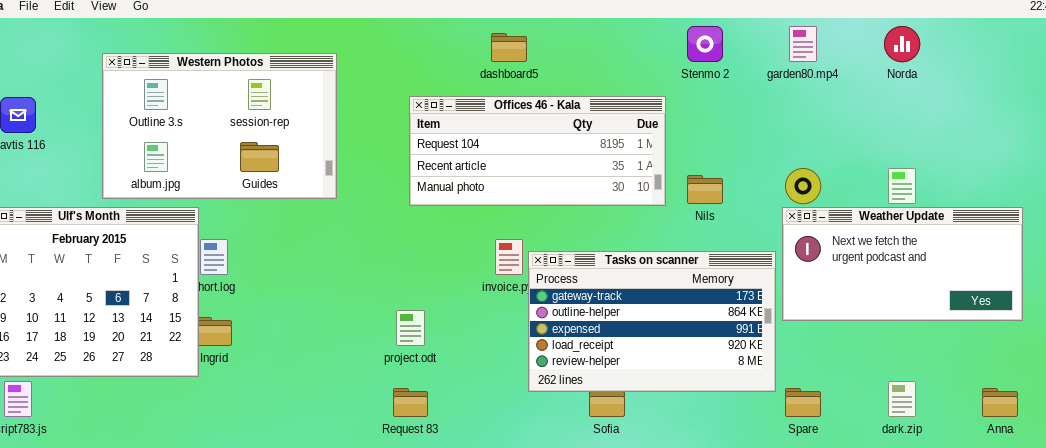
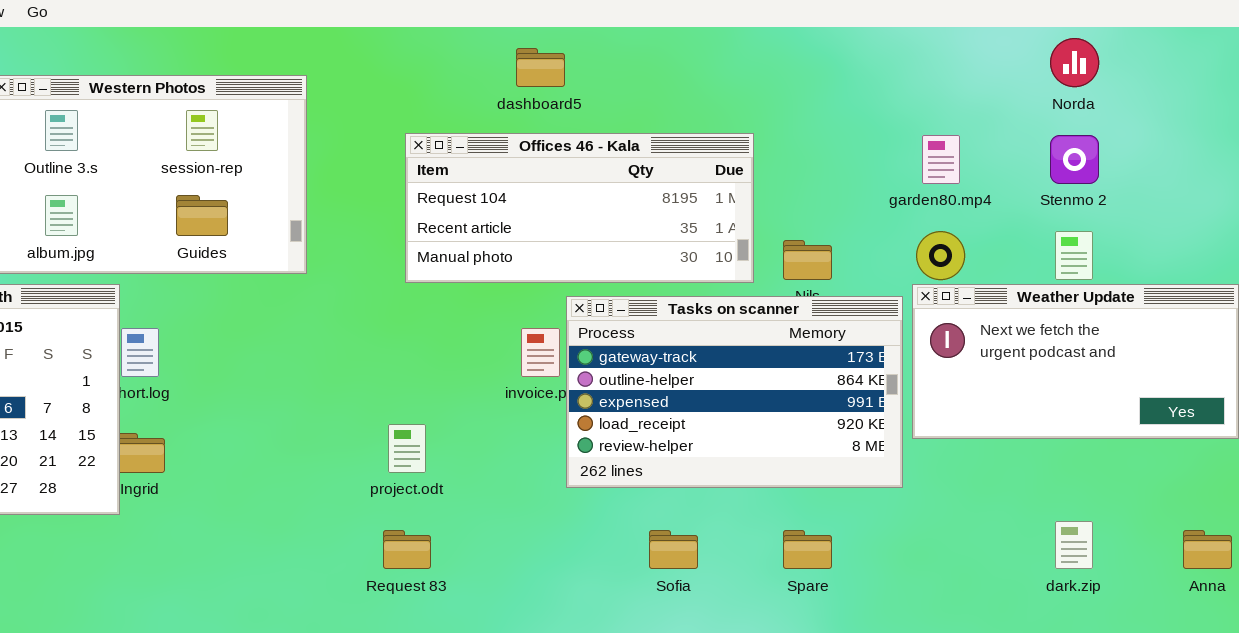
Stenmo 2: [687,26,723,62] -> [1050,135,1099,184], moved
garden80.mp4: [789,26,817,62] -> [922,135,960,184], moved
Tasks on scanner: [528,251,776,392] -> [566,296,903,488], moved
Spare: [785,388,821,417] -> [783,530,832,569], moved

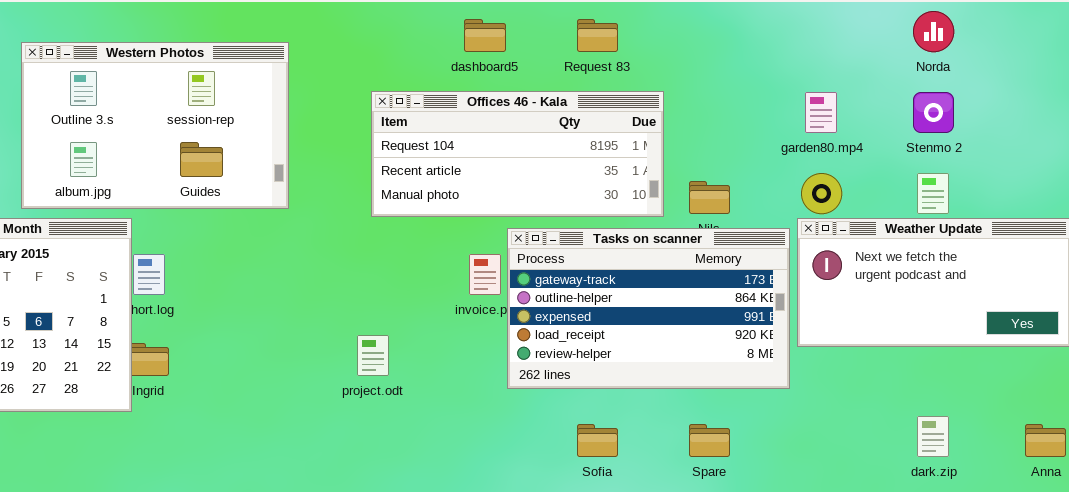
Request 83: [383,530,431,569] -> [577,19,618,52], moved

